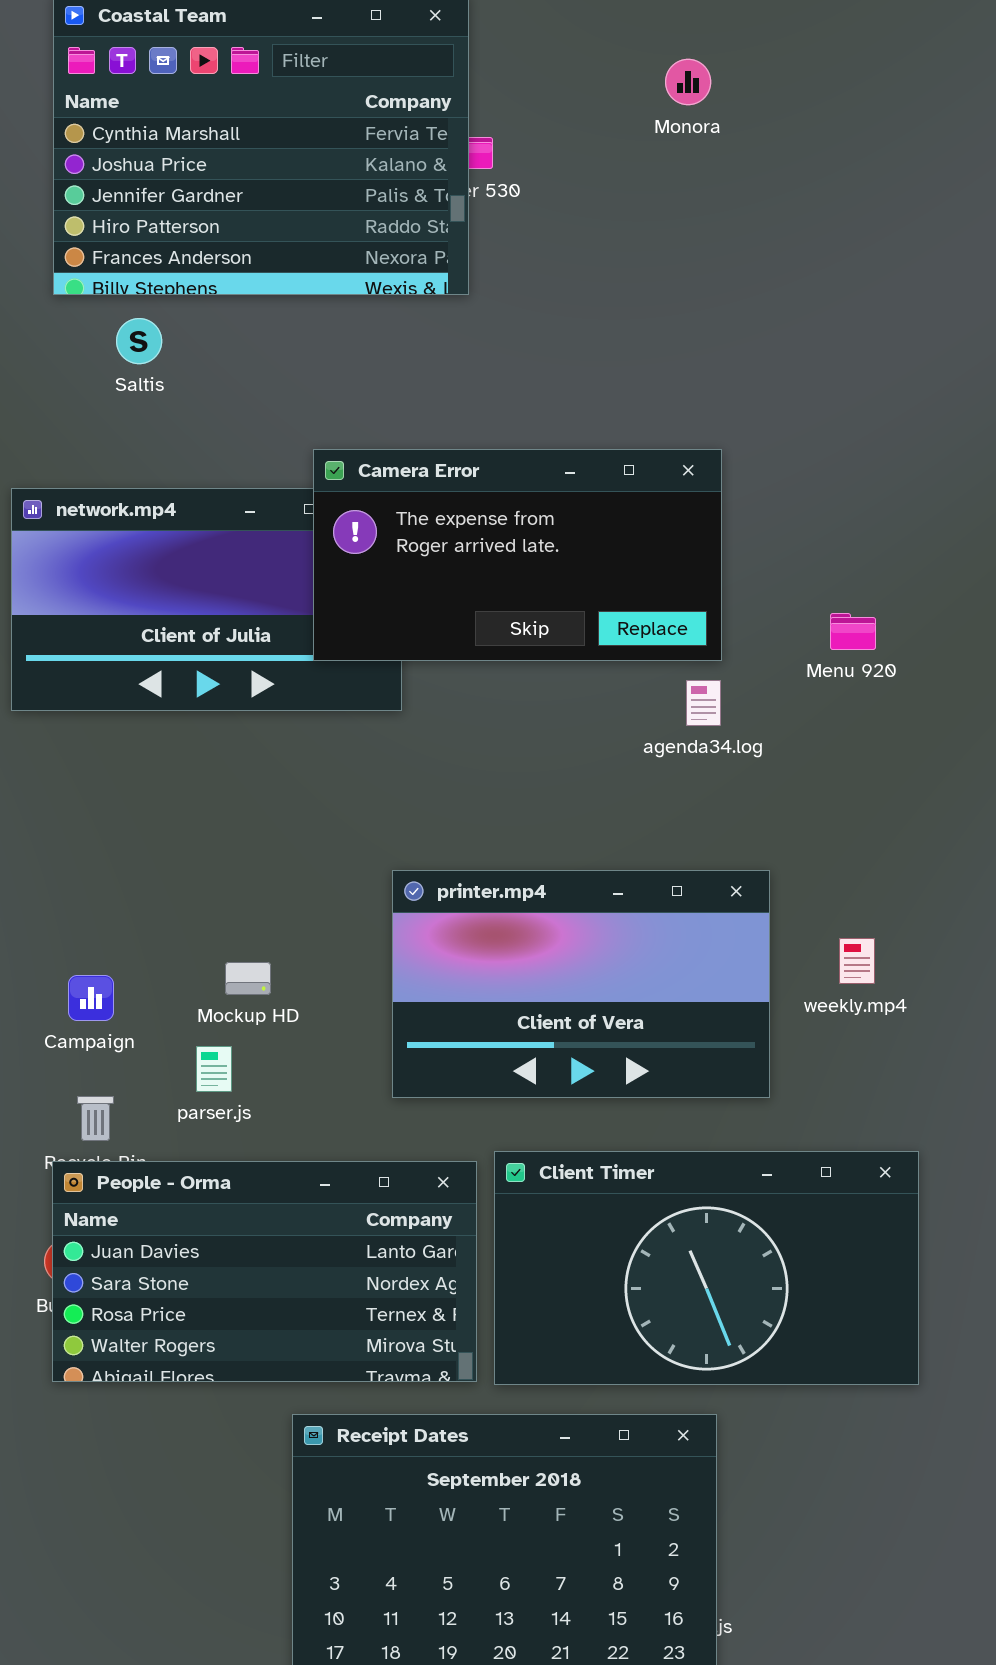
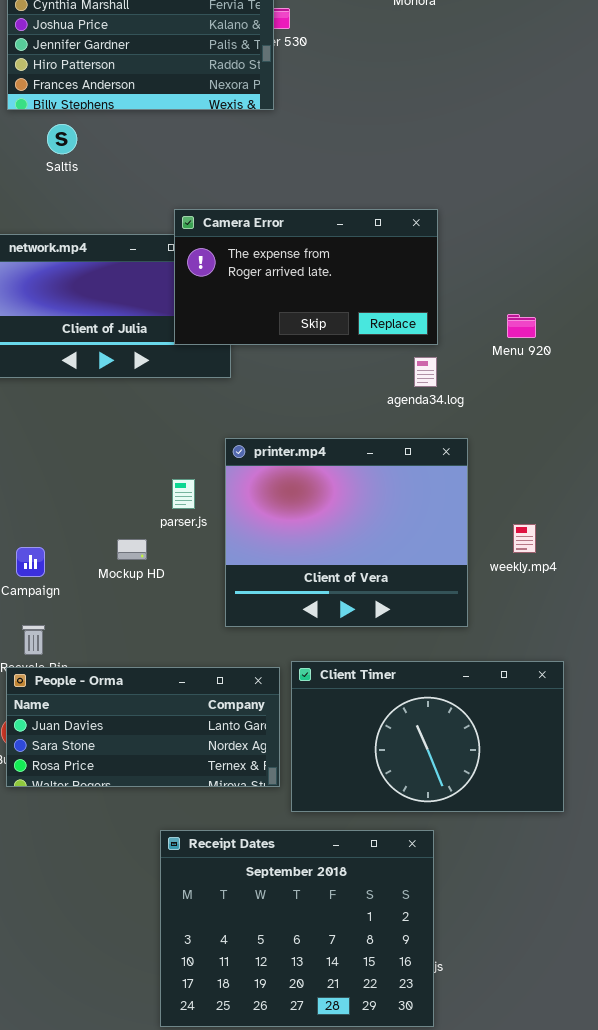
printer.mp4: [392,870,770,1098] -> [225,438,468,627], resized
parser.js: [196,1046,232,1092] -> [172,479,195,509], moved
People - Orma: [52,1161,477,1382] -> [6,667,280,787], resized

